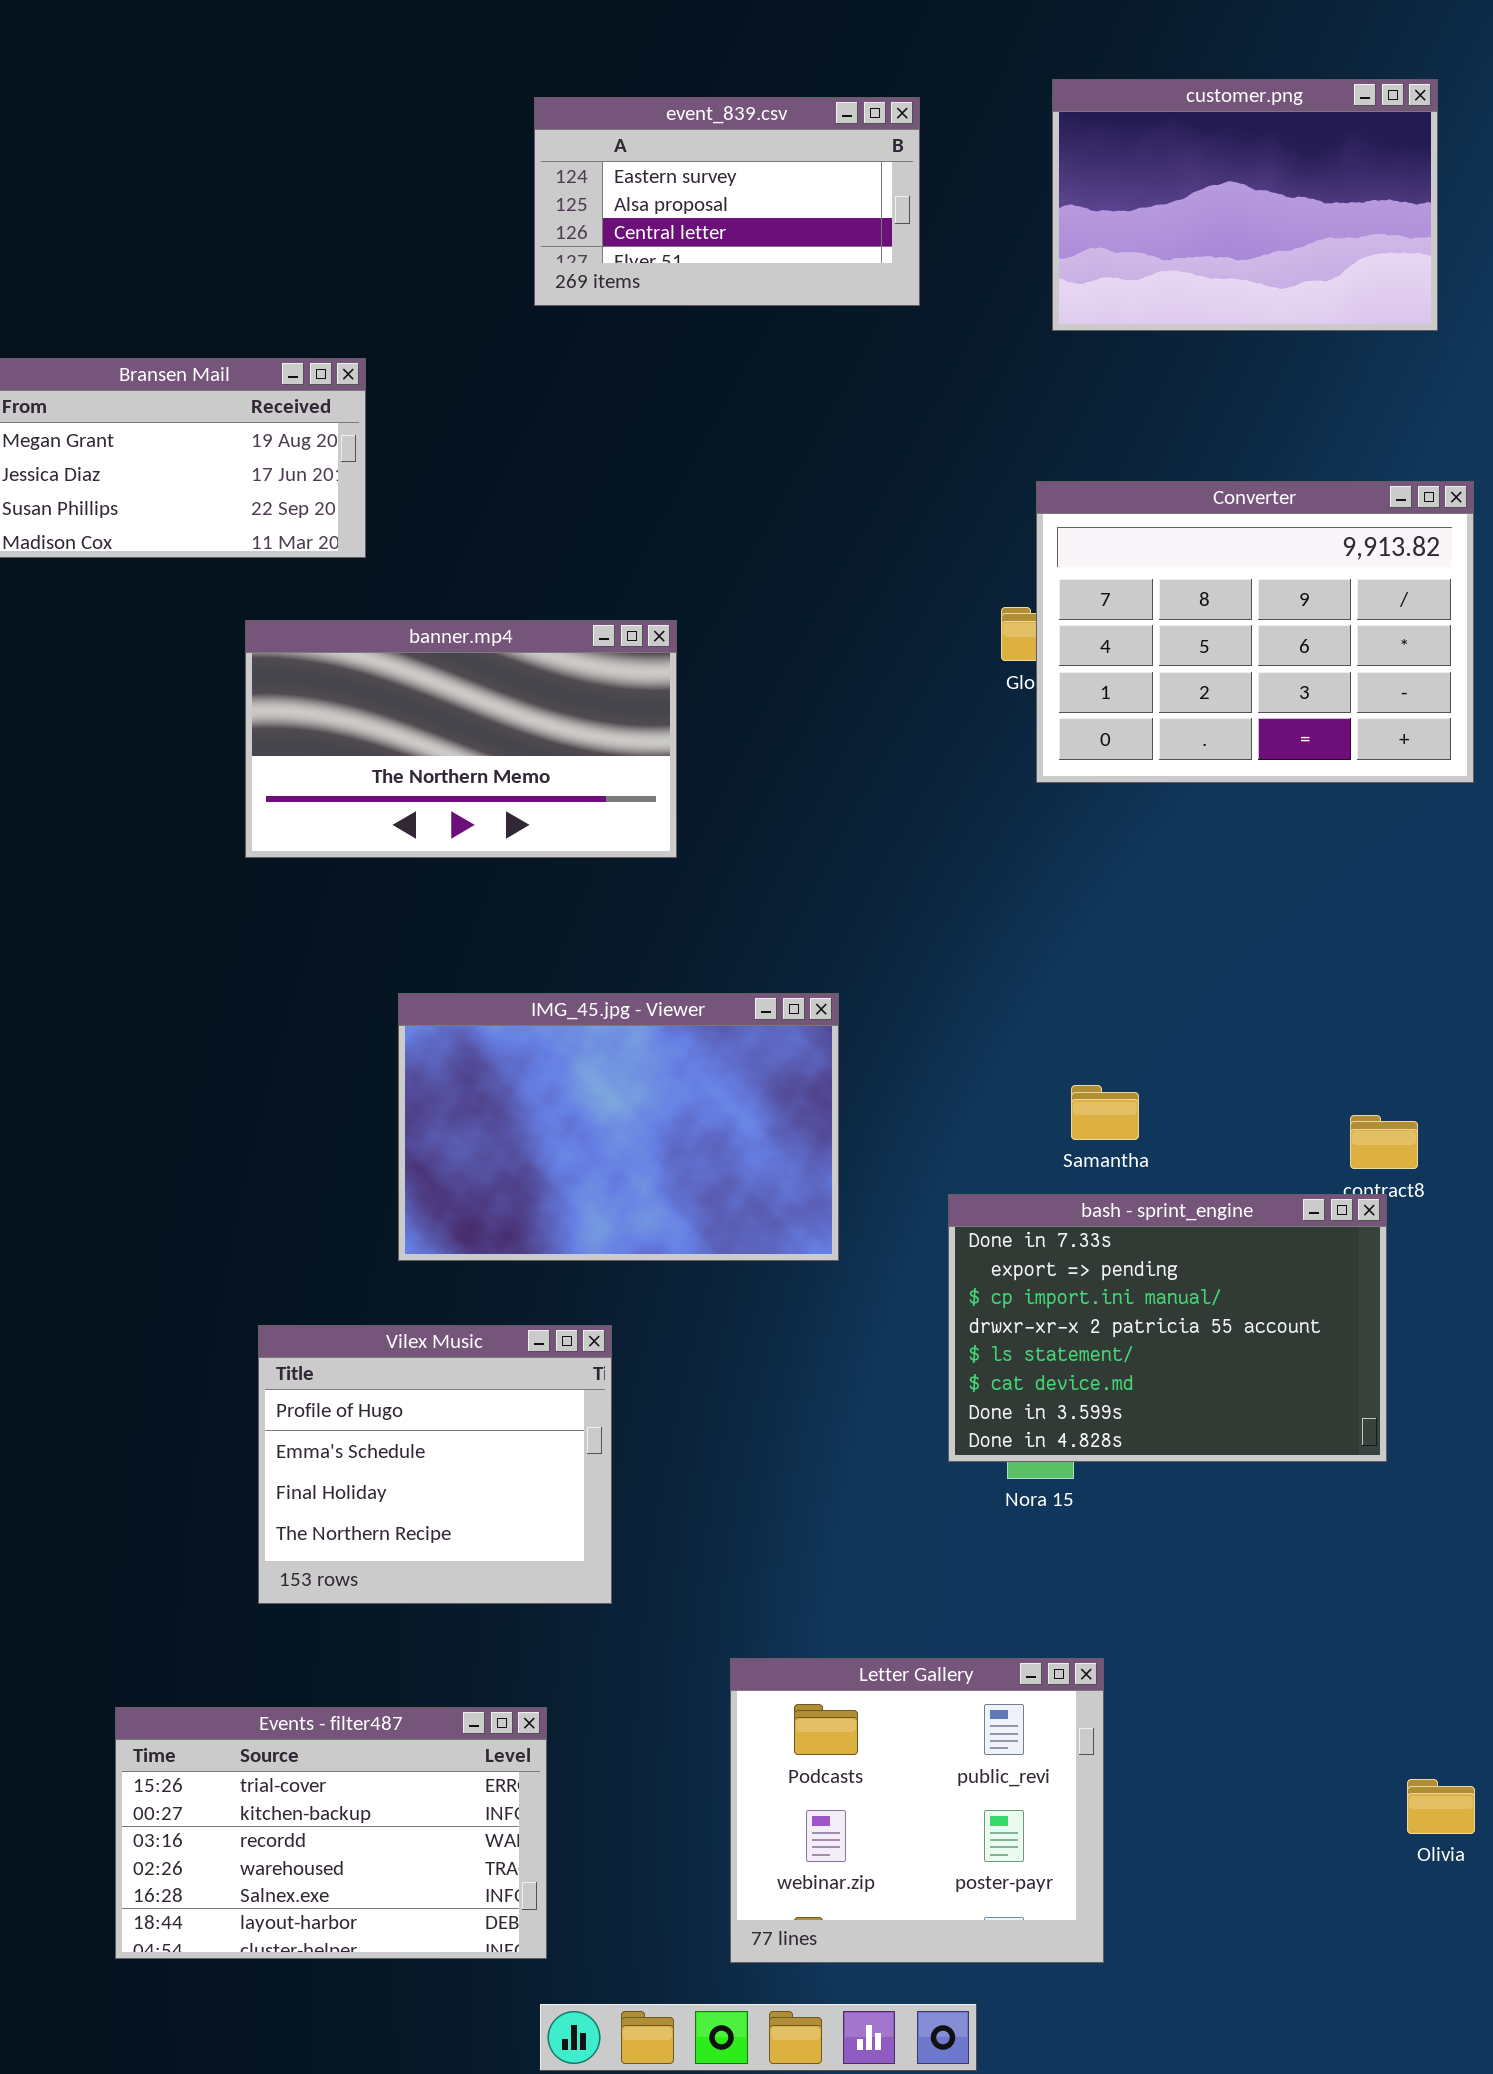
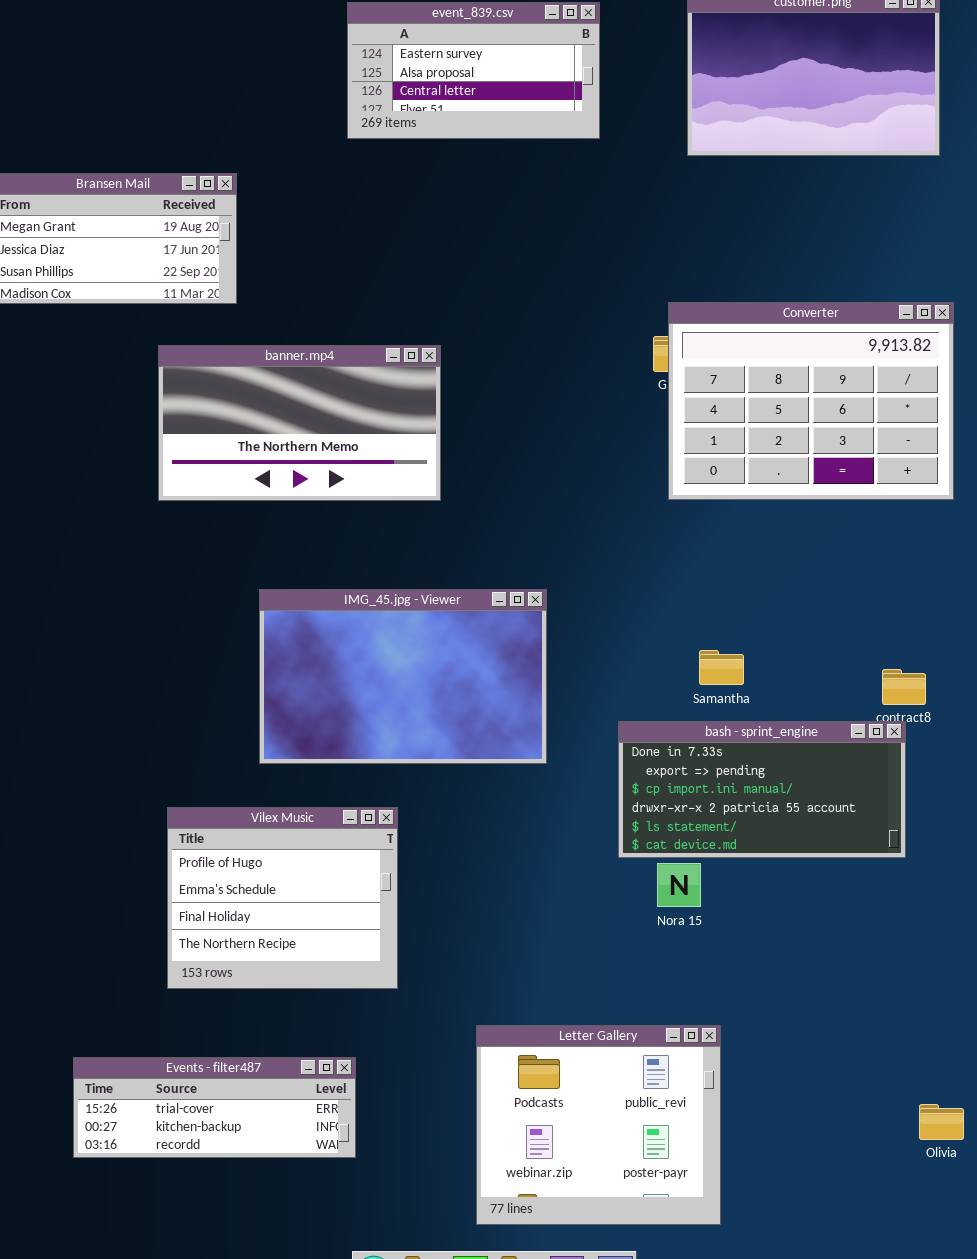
Converter: [1036,481,1474,783] -> [668,302,954,500], moved
bash - sprint_engine: [948,1194,1387,1462] -> [618,721,906,858], resized
Events - filter487: [115,1707,547,1959] -> [73,1057,356,1158], resized

